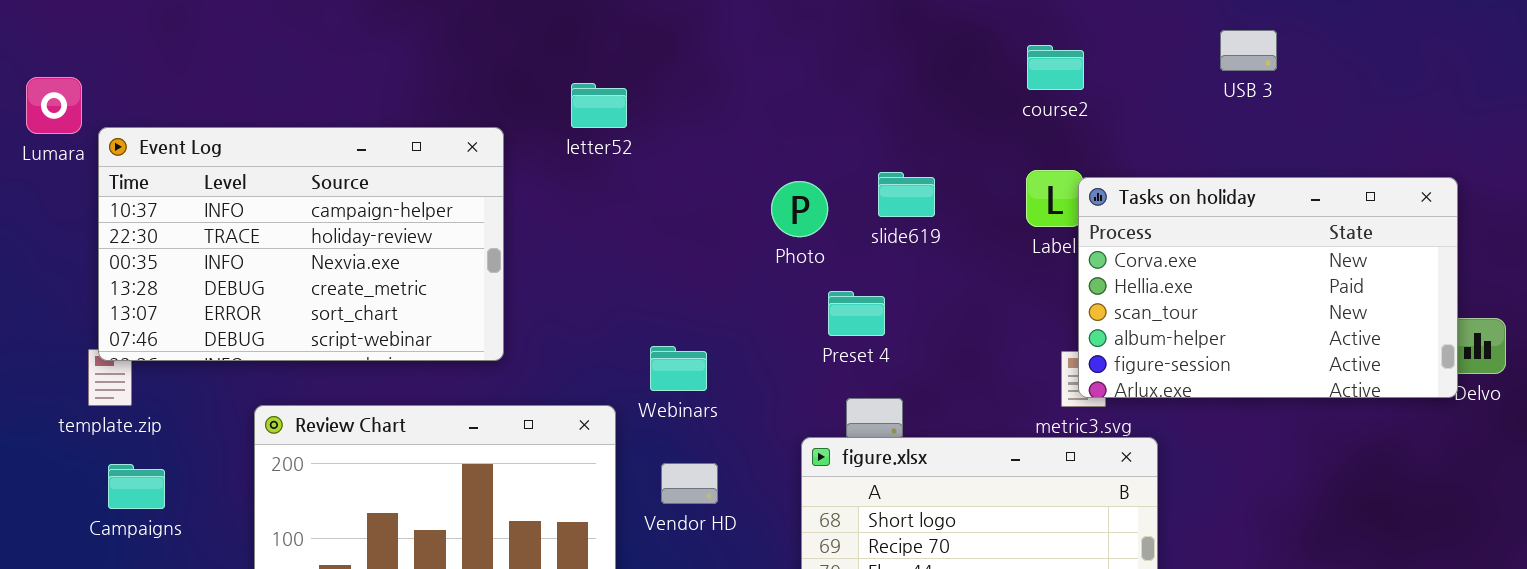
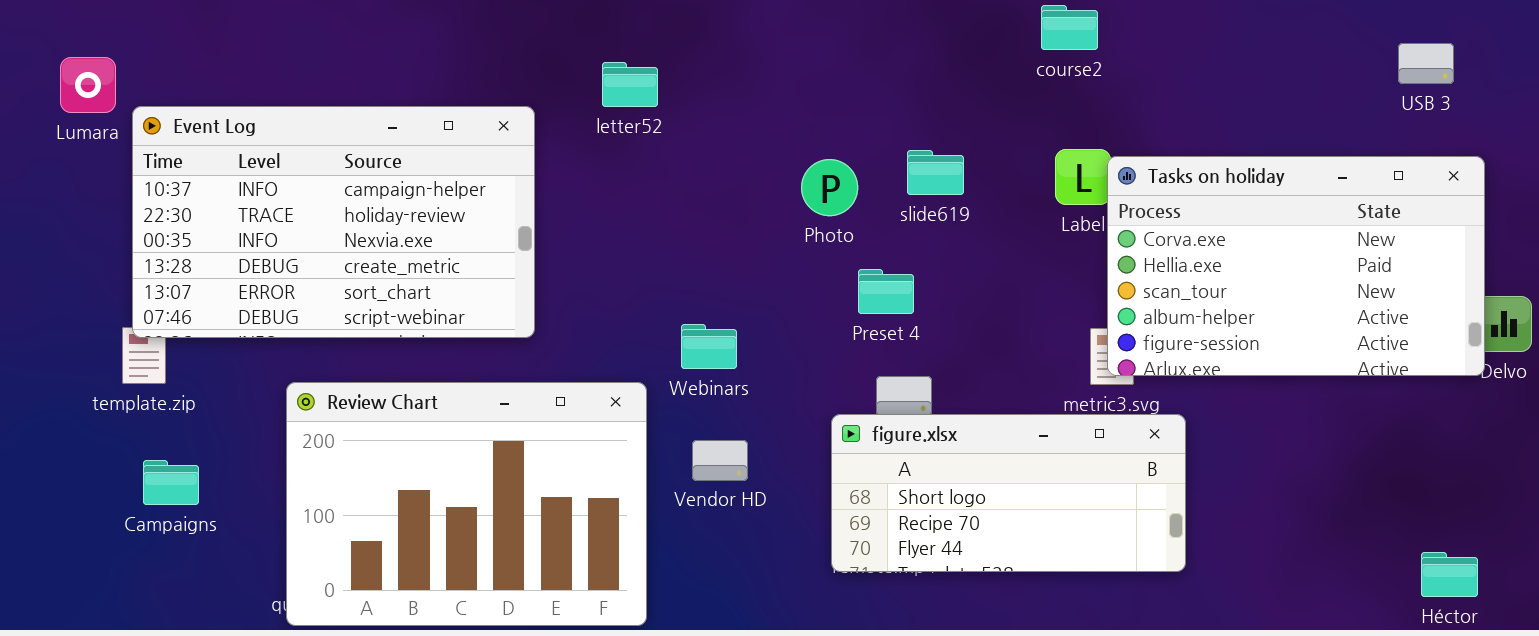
USB 3: [1220,30,1277,71] -> [1398,43,1454,84], moved
course2: [1027,45,1084,90] -> [1041,5,1098,50], moved
Campaigns: [108,464,165,509] -> [143,460,199,505], moved

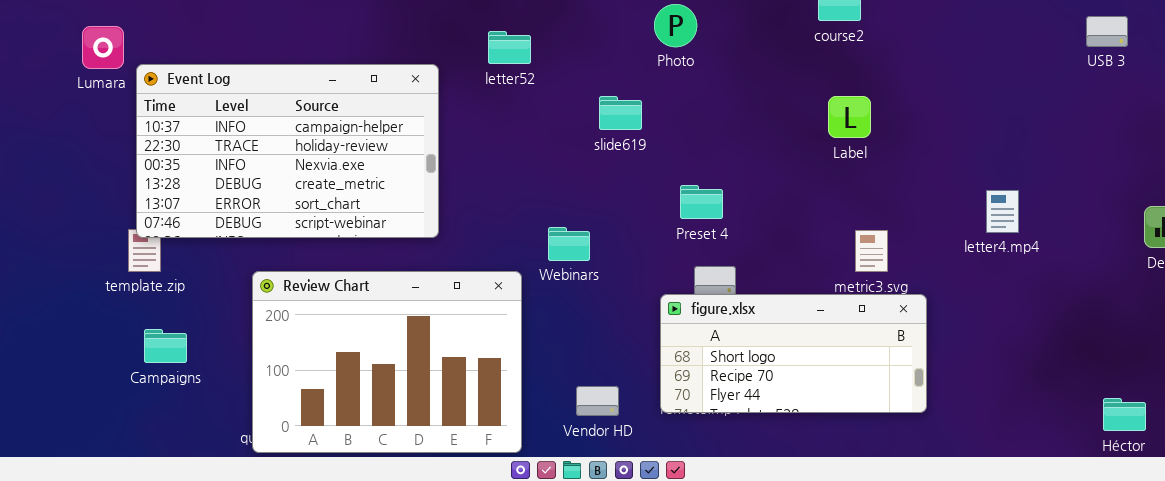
slide619: [907,150,964,195] -> [599,96,642,130], moved
Tasks on holiday: [1107,156,1485,376] -> none, closed
Photo: [801,159,858,216] -> [654,4,697,47], moved
Vendor HD: [692,440,748,481] -> [576,386,619,416], moved

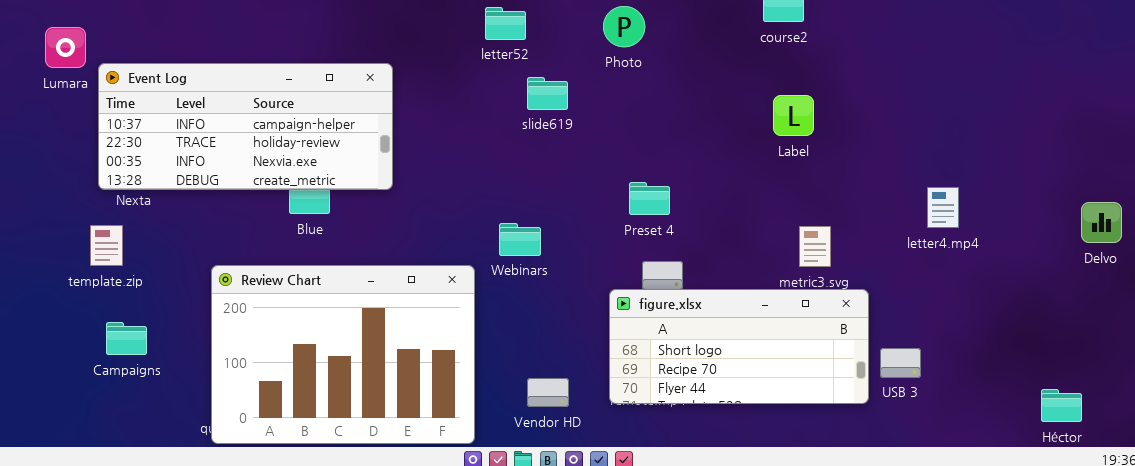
USB 3: [1086,16,1128,47] -> [880,348,921,378], moved
letter52: [488,31,531,64] -> [485,7,526,40], moved
Event Log: [136,64,439,238] -> [98,63,393,190], resized
slide619: [599,96,642,130] -> [527,77,568,110], moved

